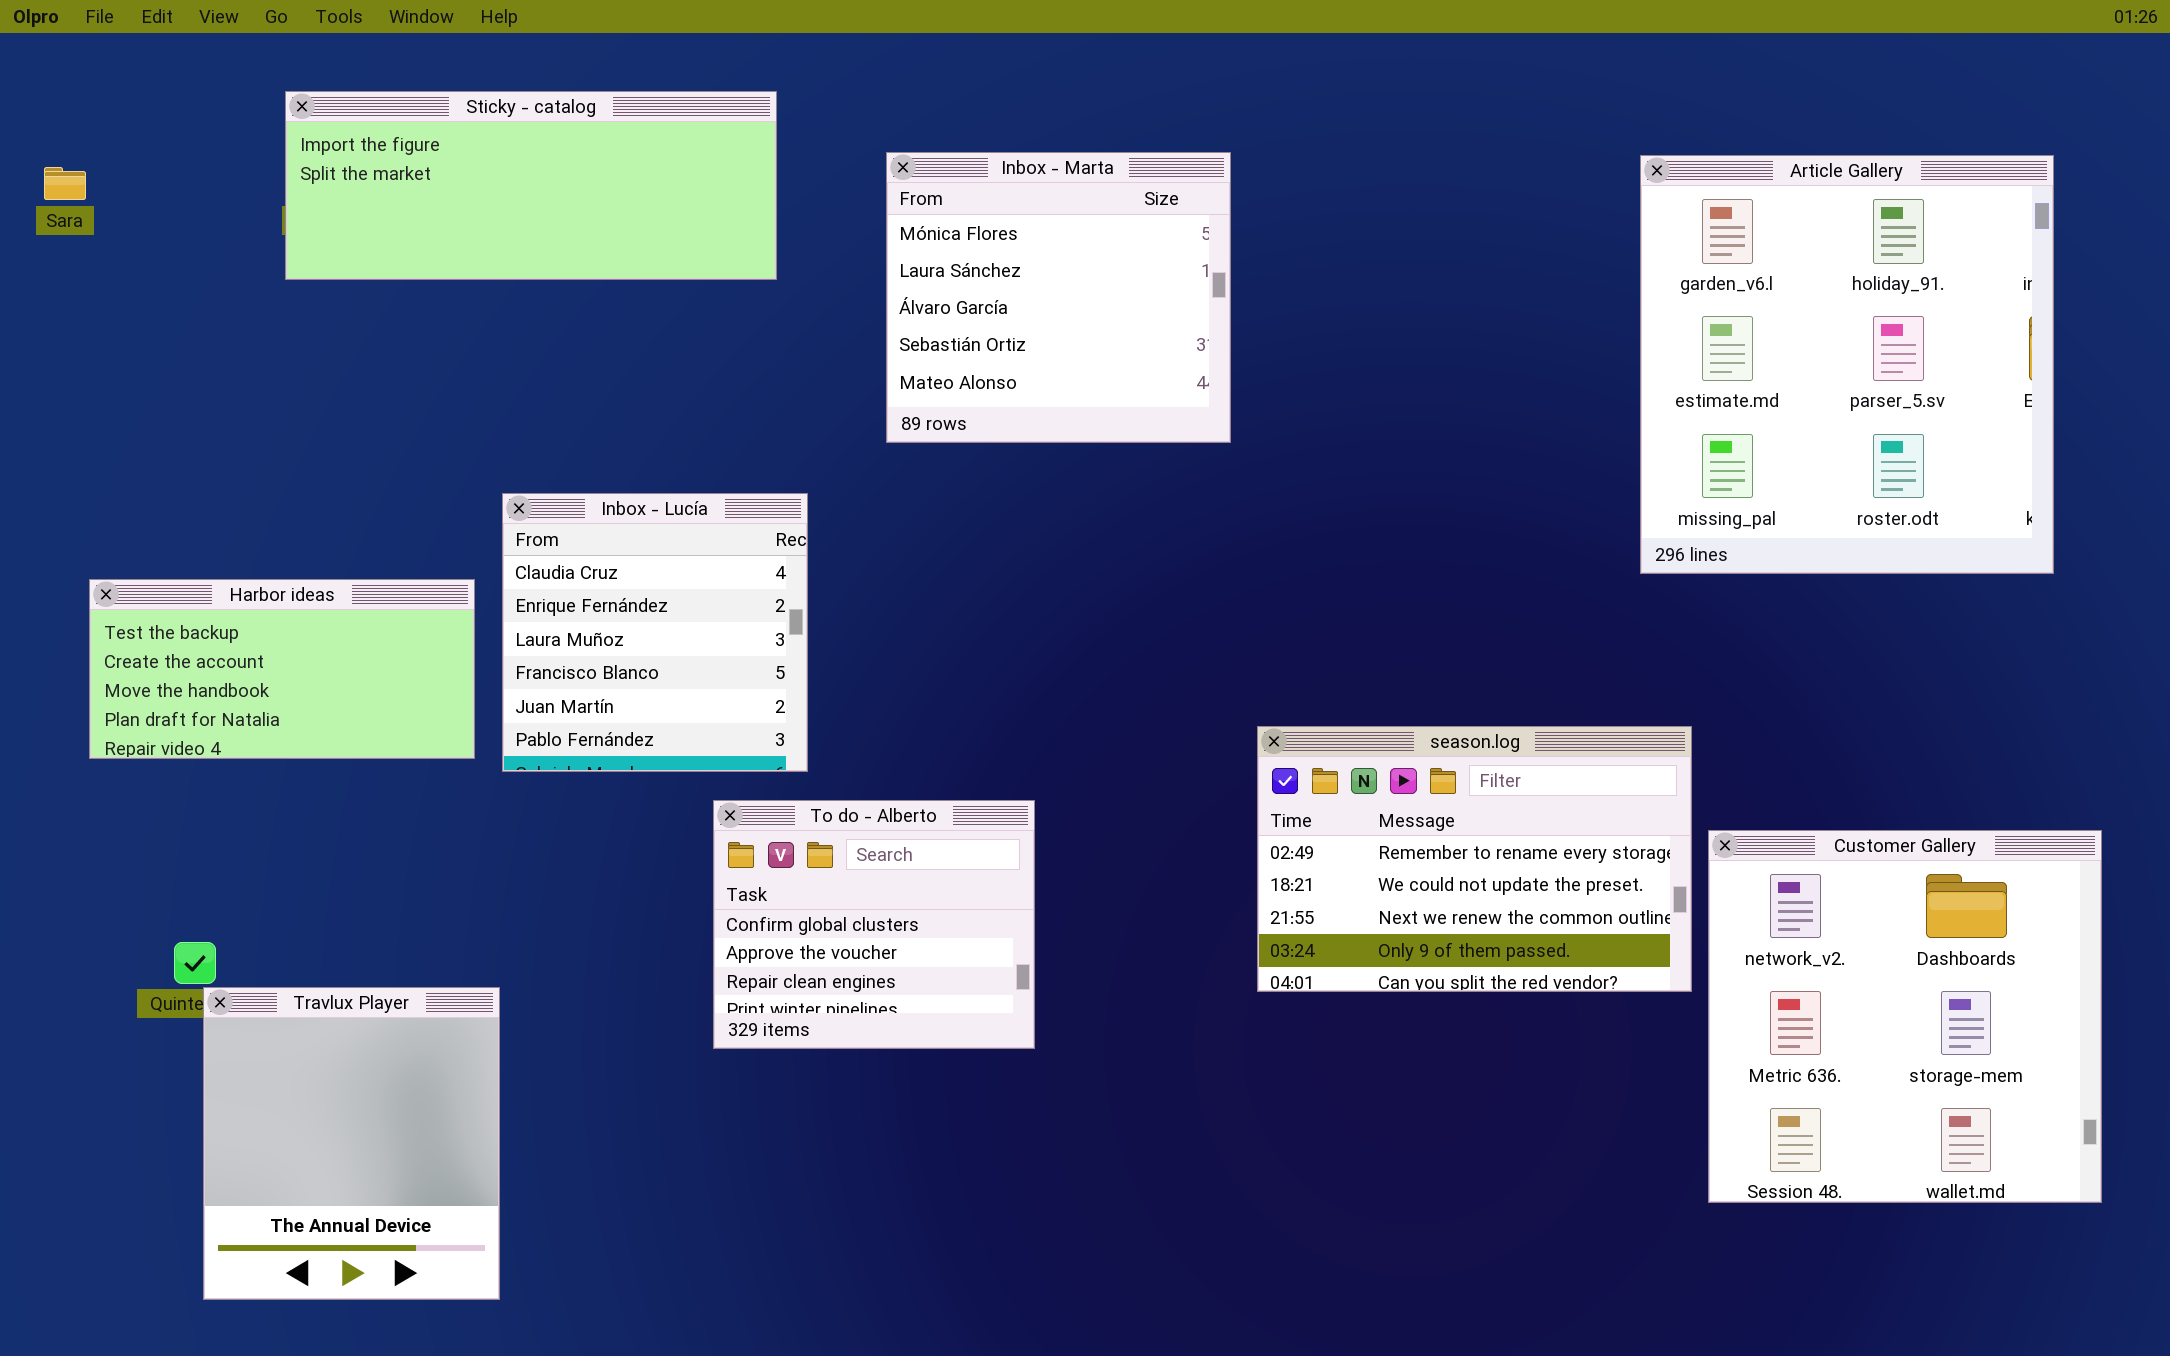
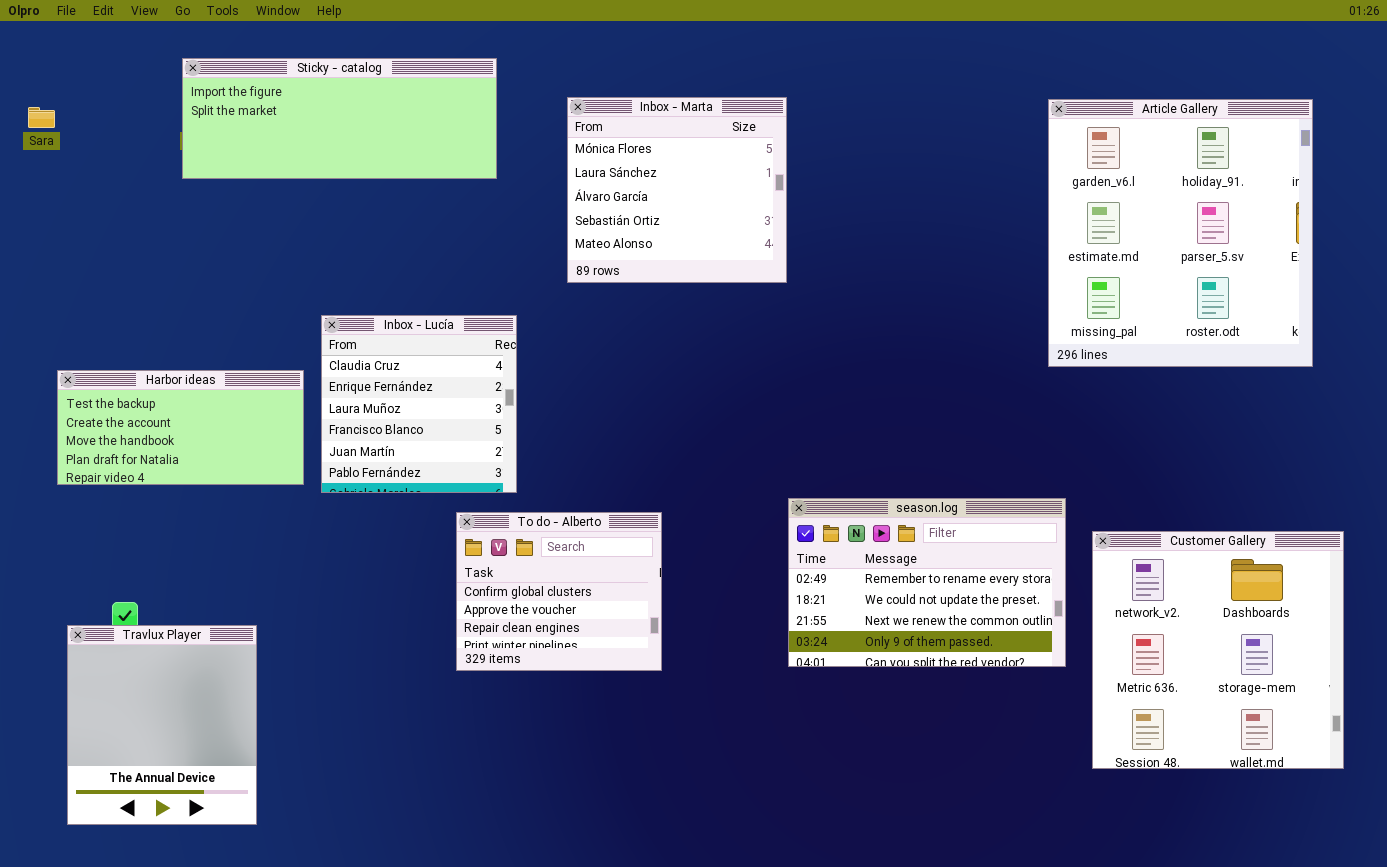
season.log: [1257,726,1692,992] -> [788,498,1066,667], moved
Travlux Player: [203,987,500,1300] -> [67,625,257,825], moved

